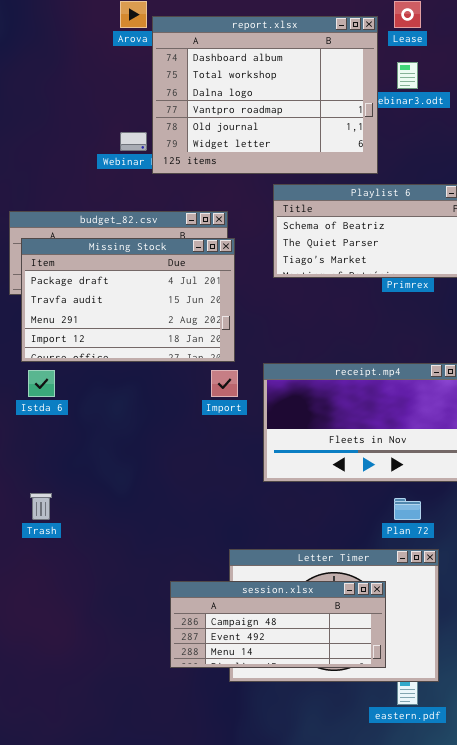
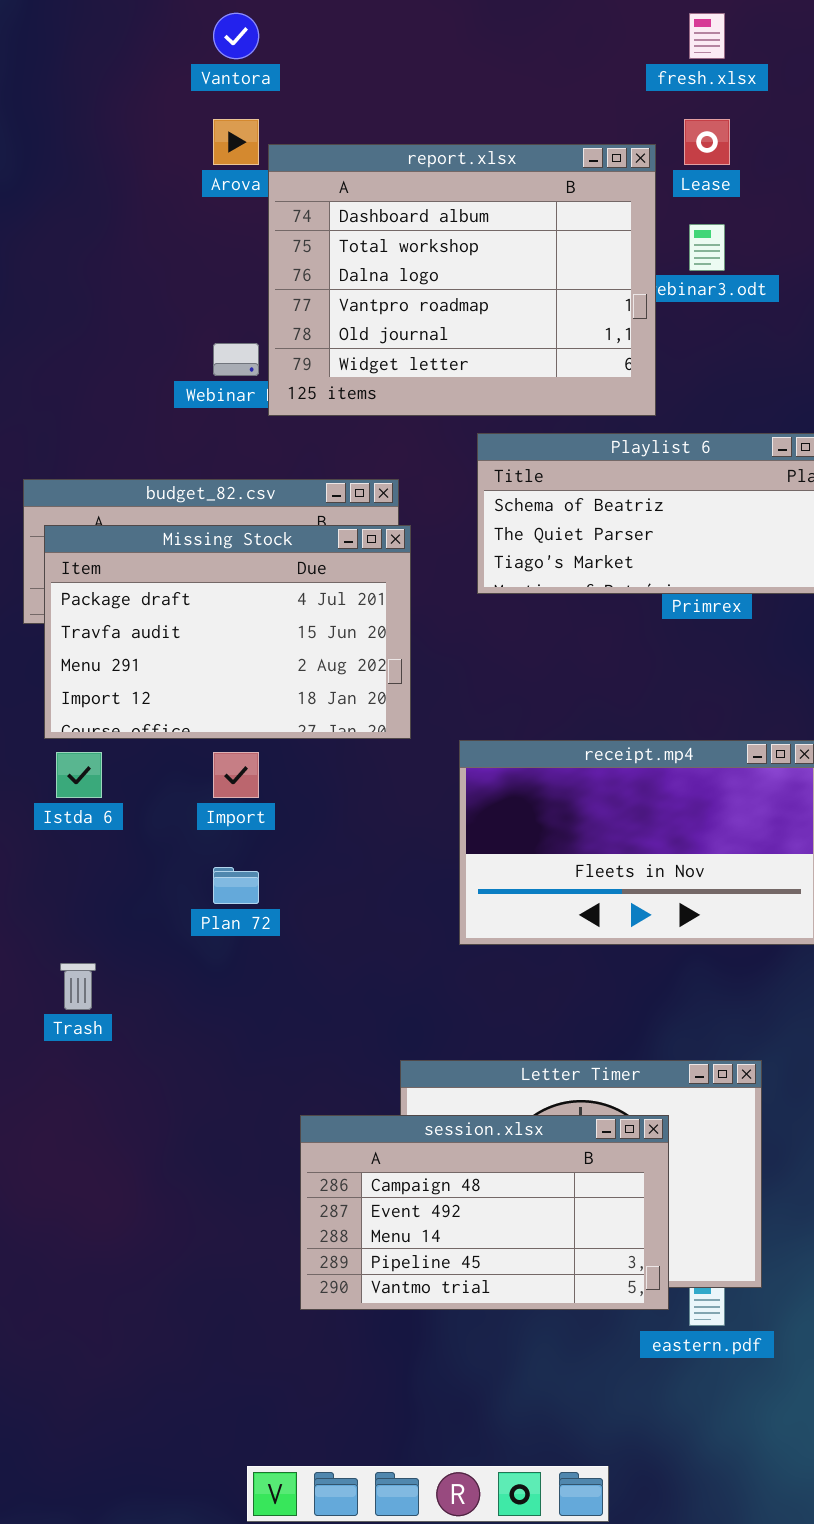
Import: [211,370,238,397] -> [213,752,259,798], moved
Plan 72: [394,498,421,520] -> [213,867,259,904], moved
session.xlsx: [170,581,386,668] -> [300,1115,669,1310], resized

